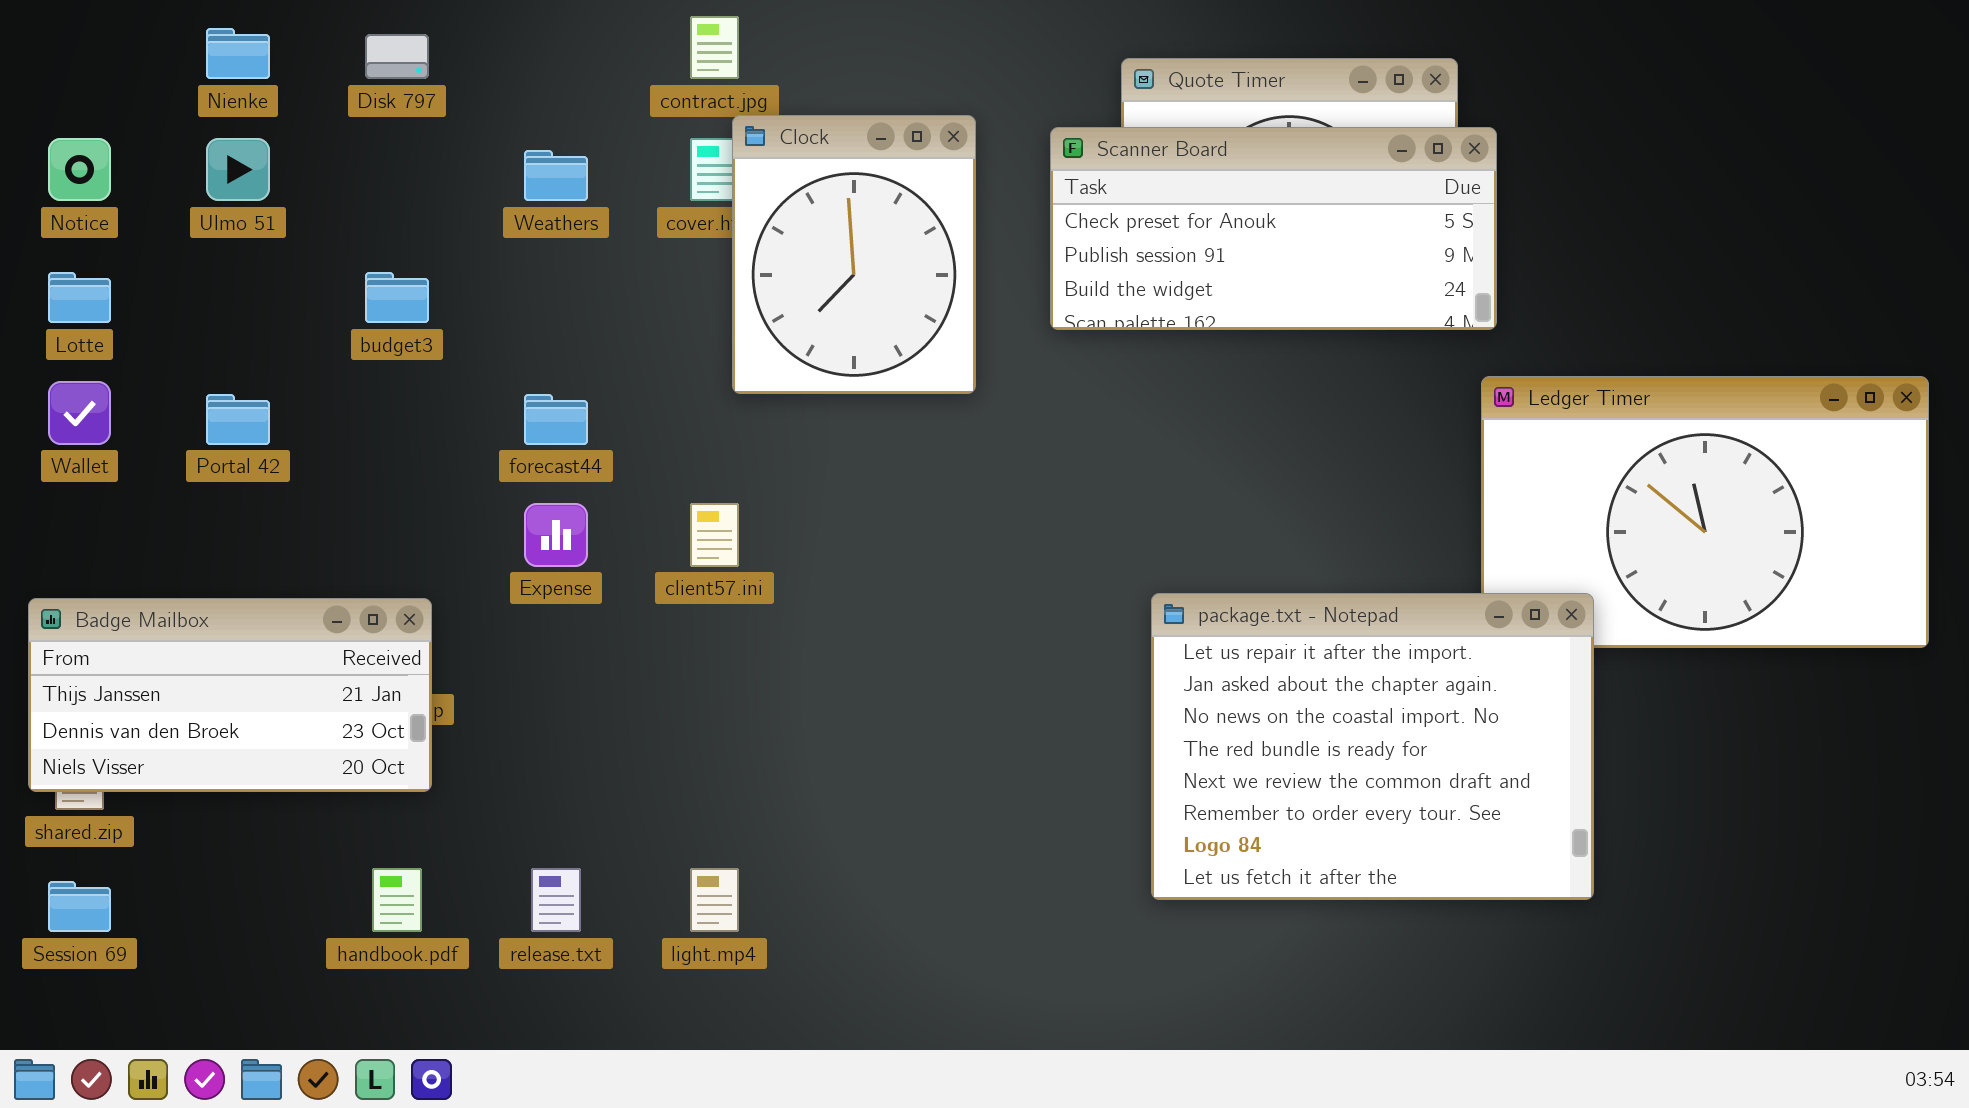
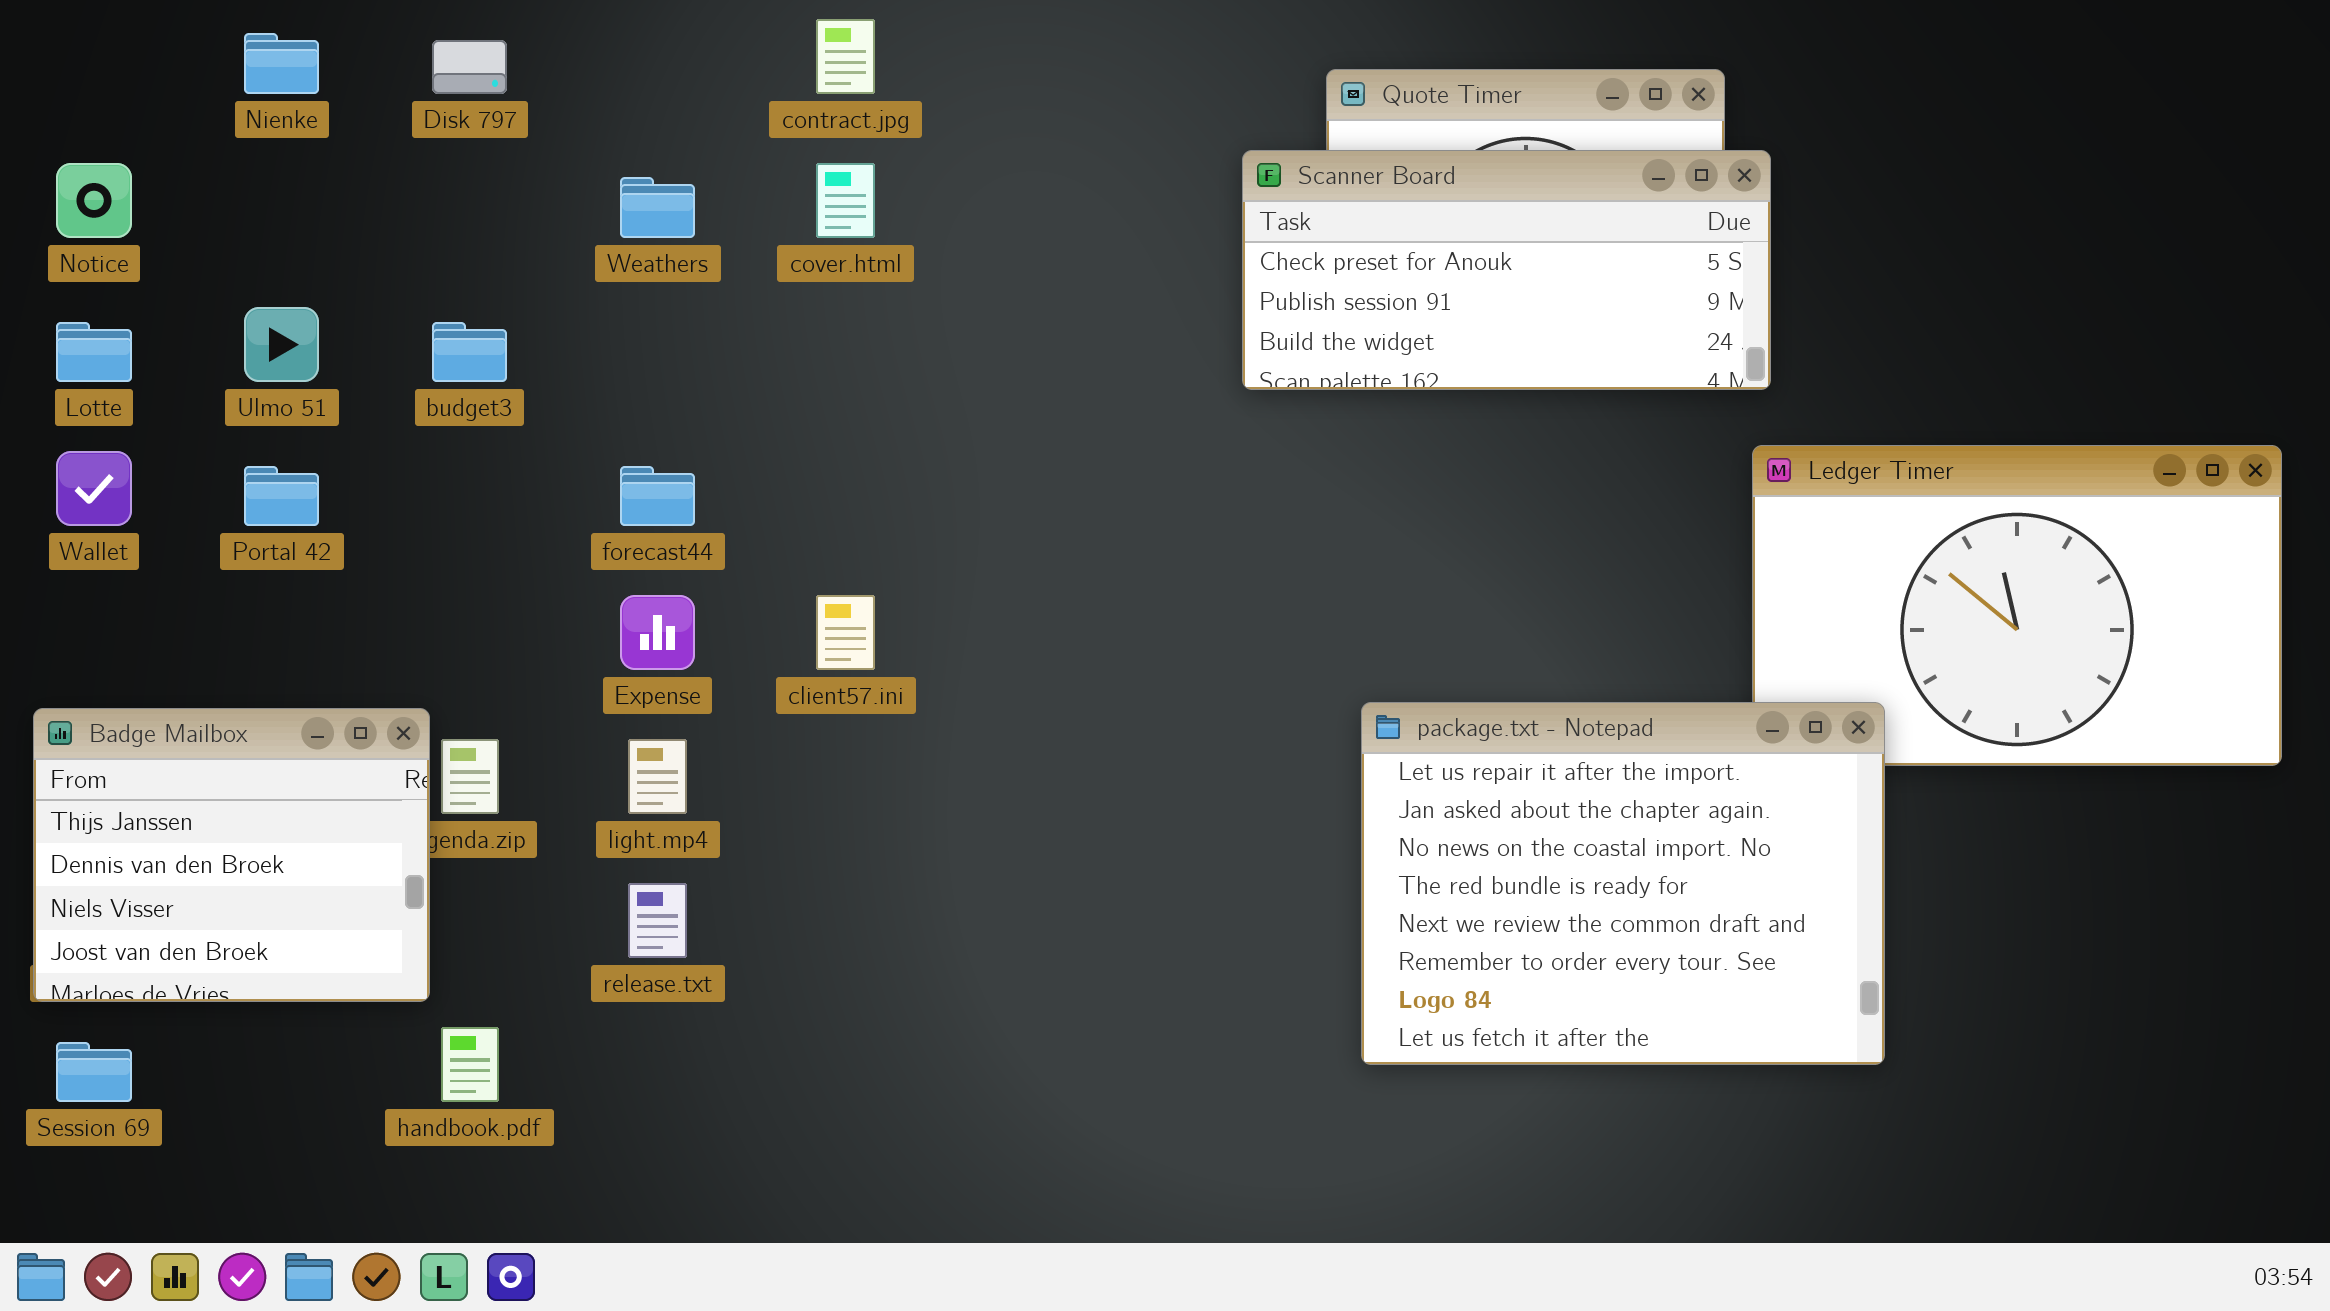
Clock: [732,115,976,394] -> none, closed
Ulmo 51: [206,138,270,201] -> [244,307,319,382], moved
Badge Mailbox: [28,598,432,792] -> [33,708,430,1002], resized
release.txt: [531,868,581,932] -> [628,883,687,958], moved
light.mp4: [690,868,739,932] -> [628,739,687,814], moved

